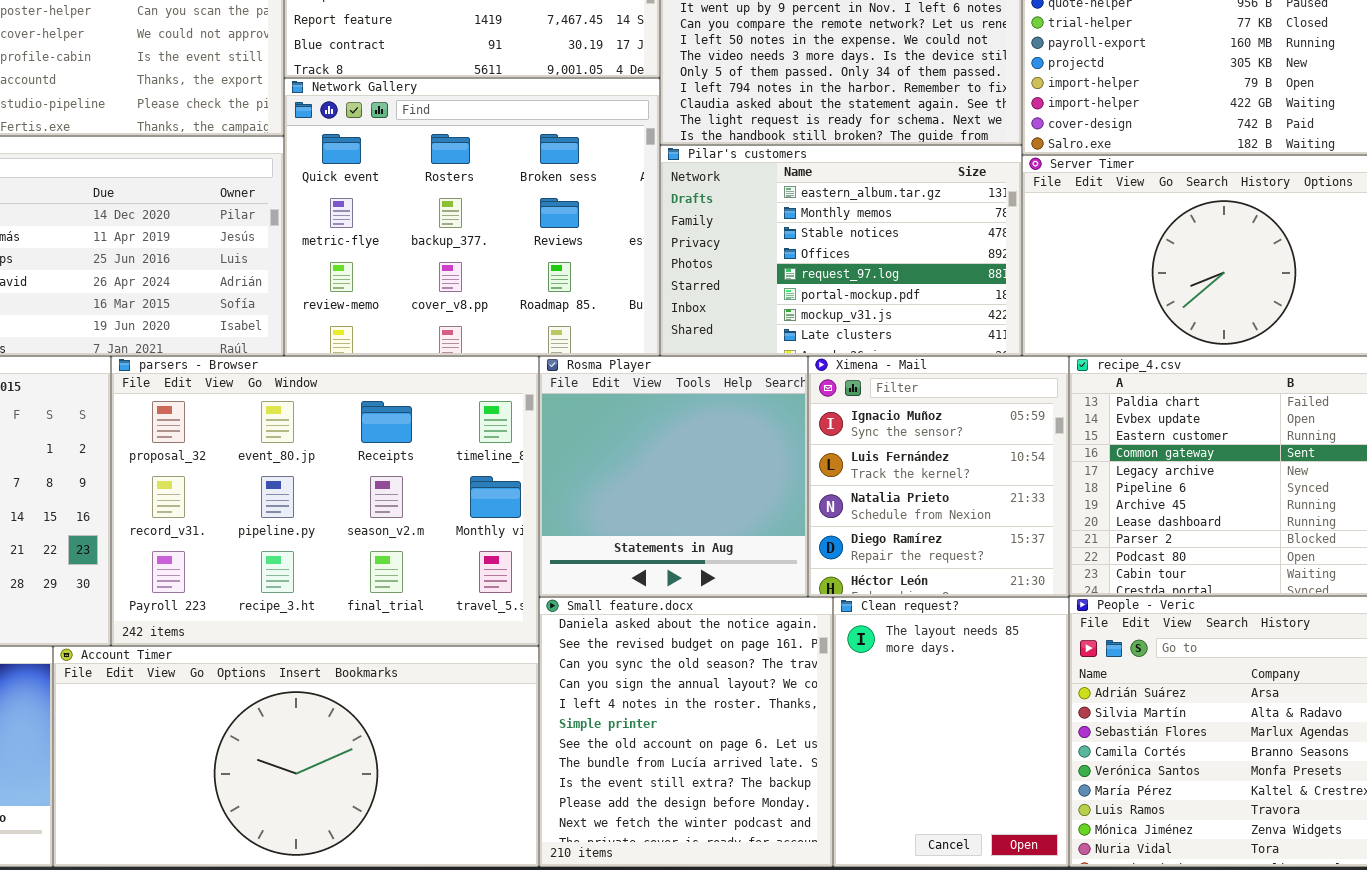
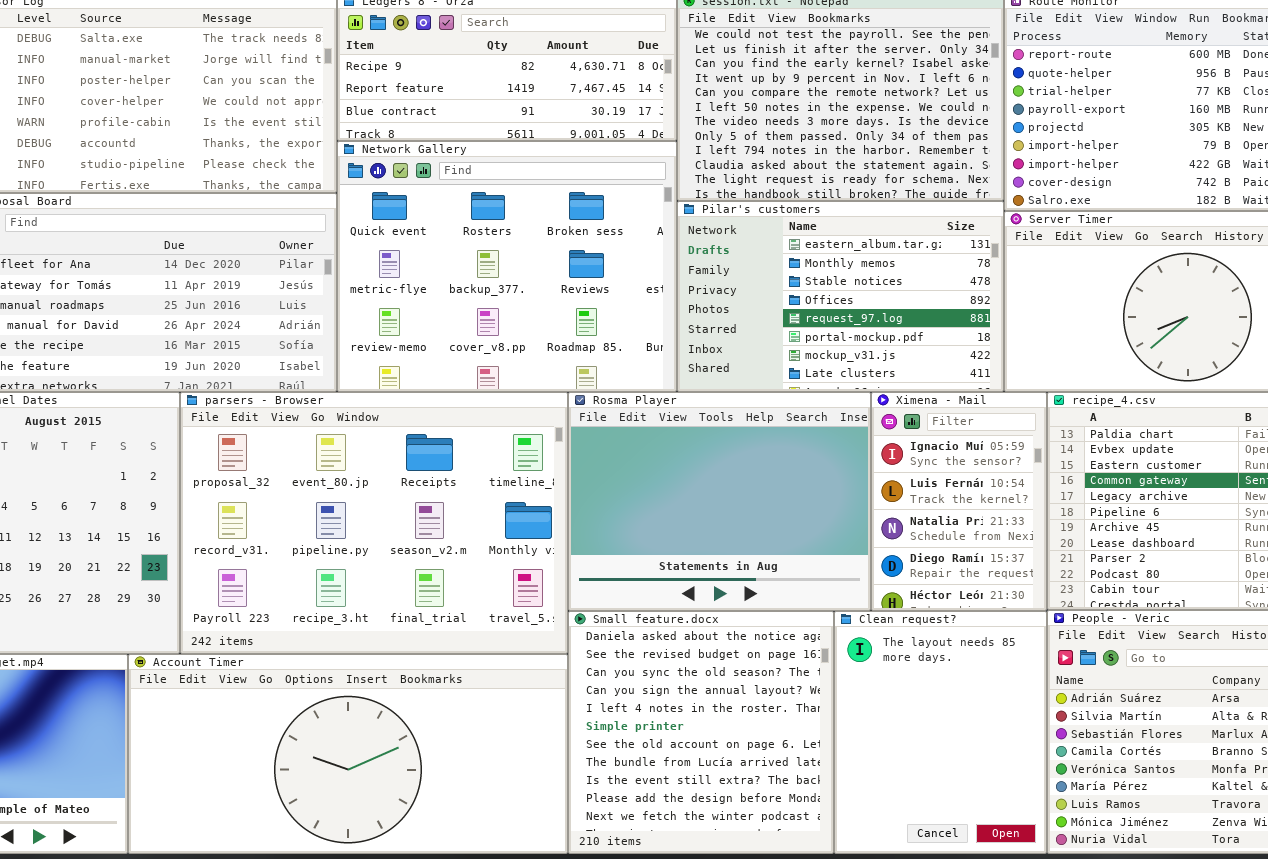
Rosma Player: [539,356,808,597] -> [568,392,871,611], resized
Ximena - Mail: [808,356,1069,597] -> [871,392,1047,611], resized

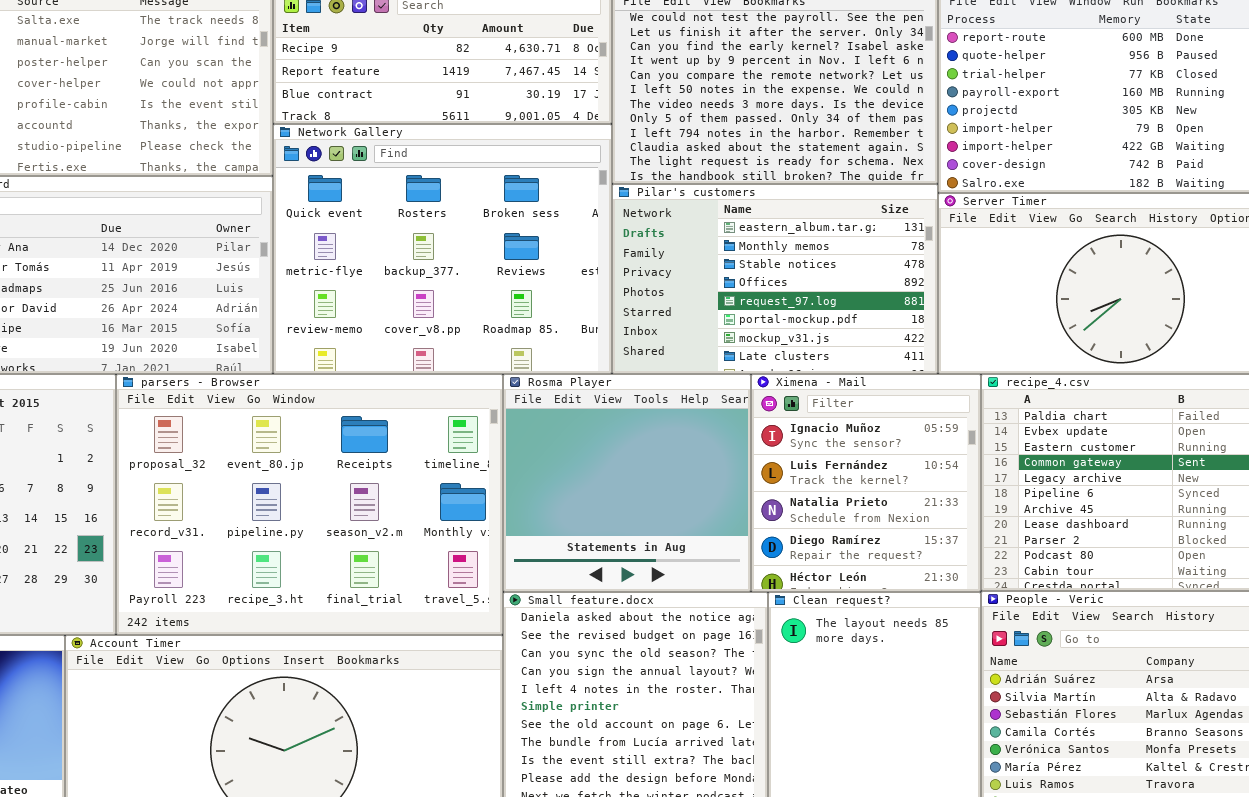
Rosma Player: [568,392,871,611] -> [503,374,751,592], resized
Ximena - Mail: [871,392,1047,611] -> [751,374,981,592], resized

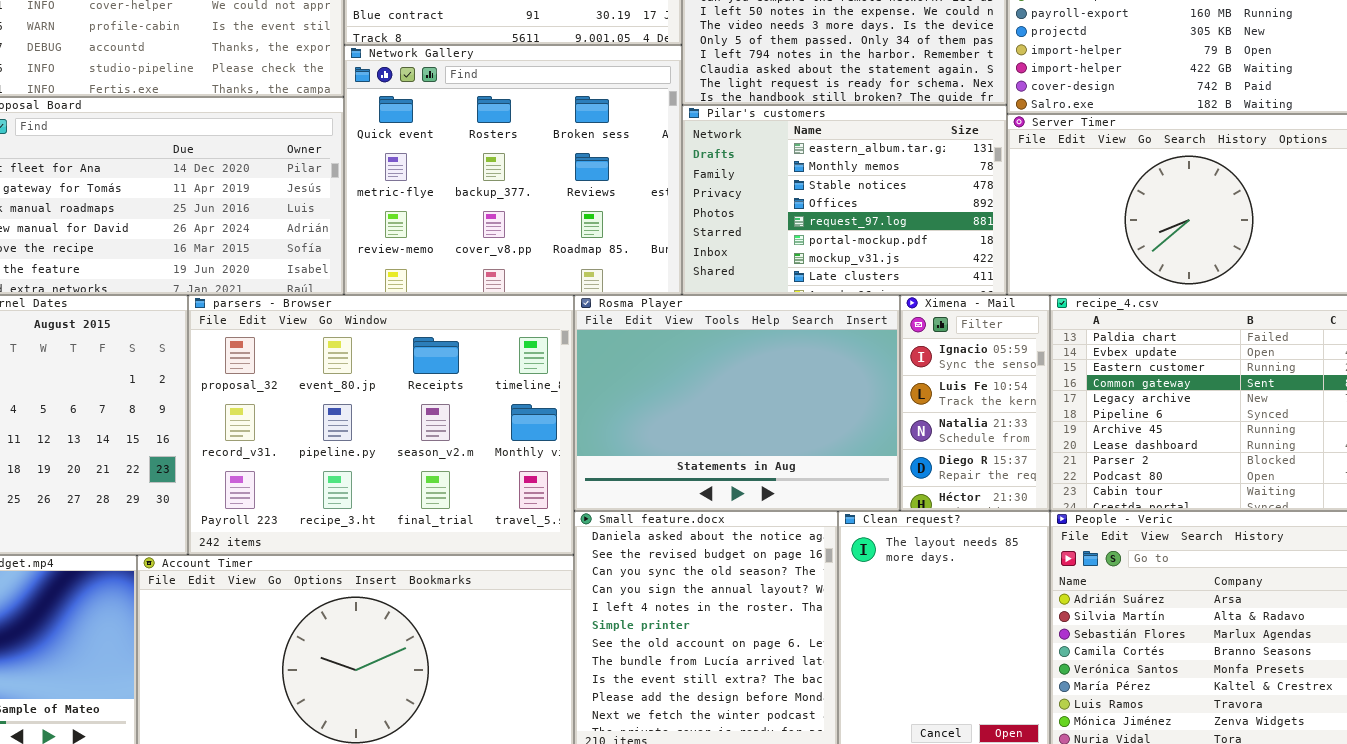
Rosma Player: [503,374,751,592] -> [574,295,900,511], resized
Ximena - Mail: [751,374,981,592] -> [900,295,1050,511], resized

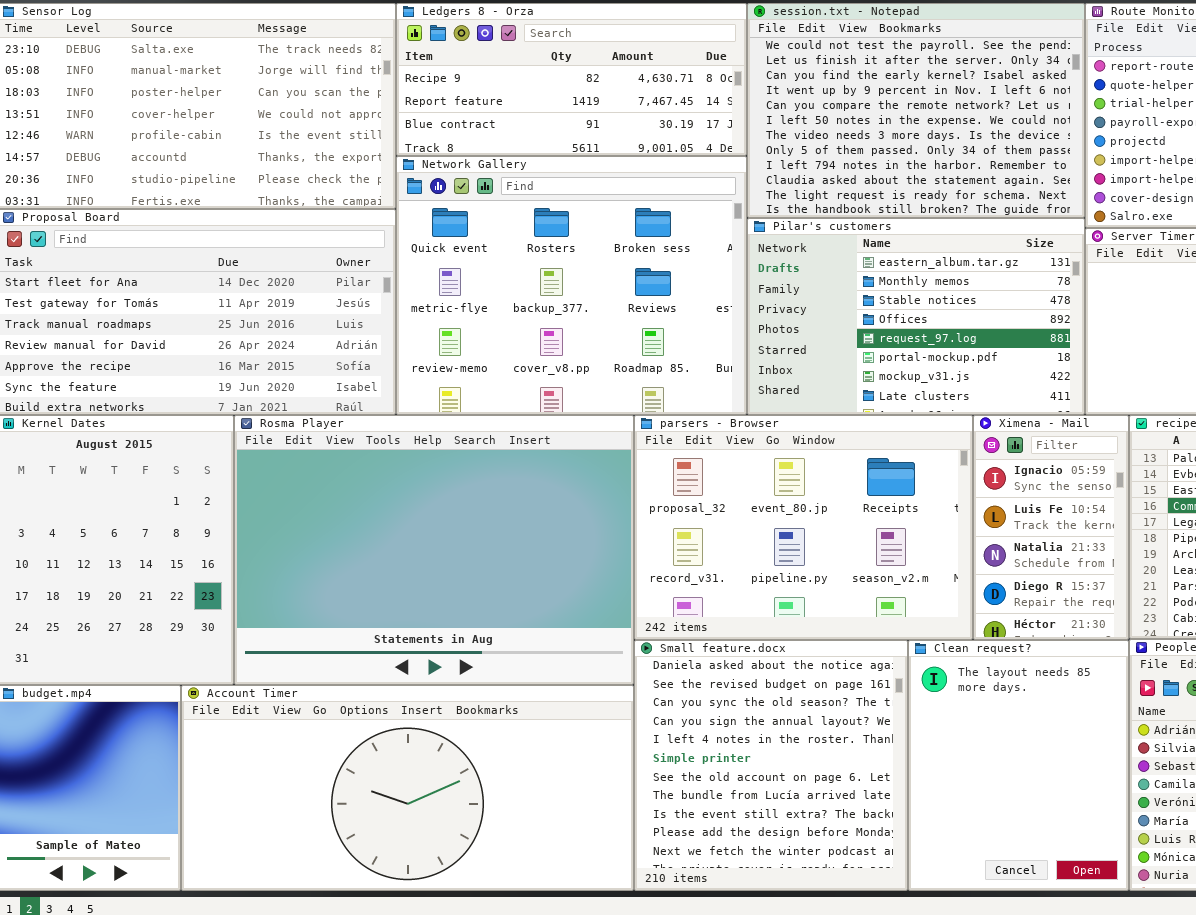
parsers - Browser: [188,295,574,555] -> [634,415,973,640], moved, resized
Rosma Player: [574,295,900,511] -> [234,415,634,685], moved, resized

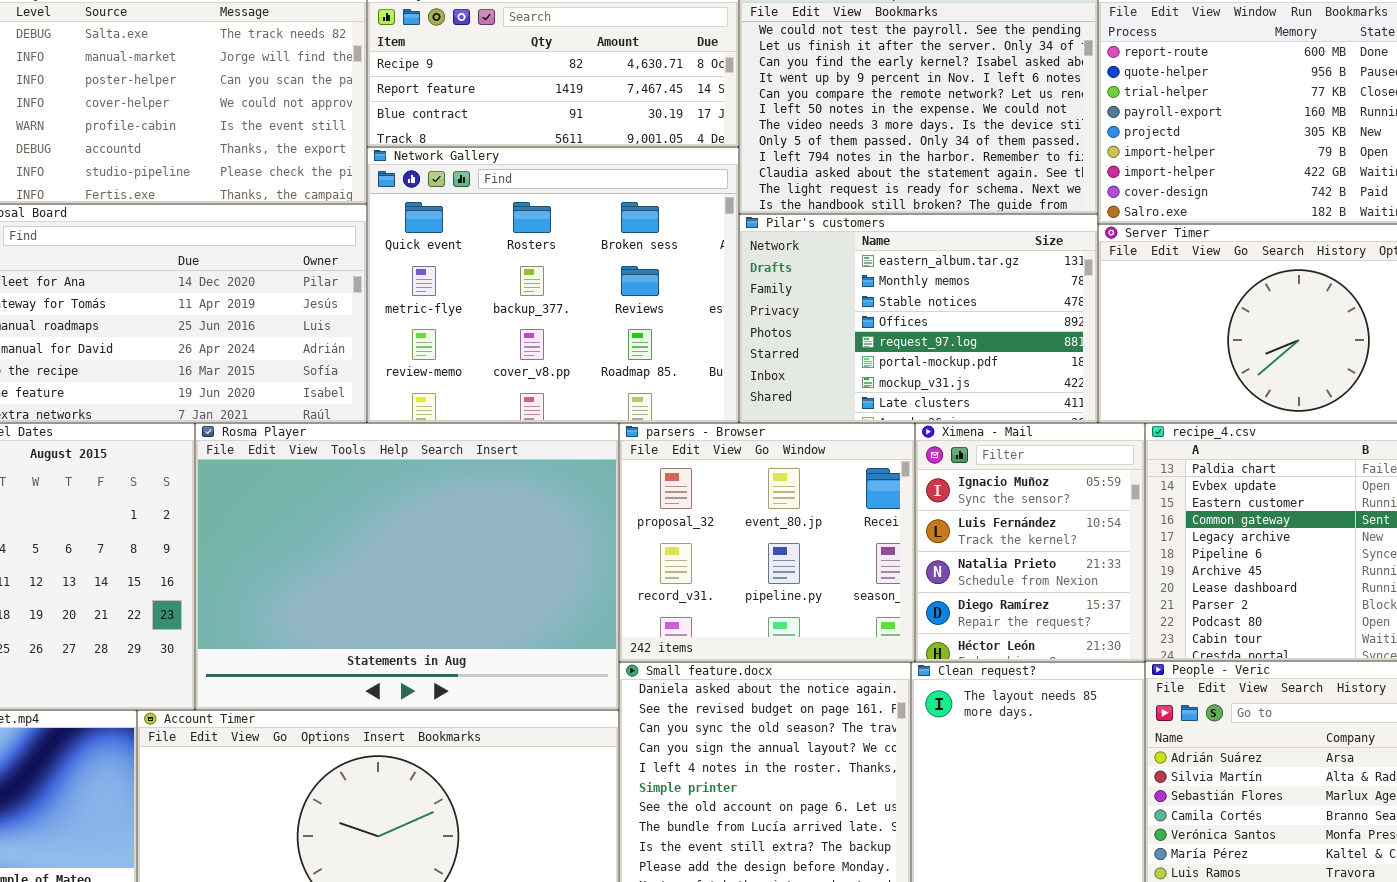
parsers - Browser: [634,415,973,640] -> [619,423,915,662], resized
Ximena - Mail: [973,415,1129,640] -> [915,423,1145,662], resized

